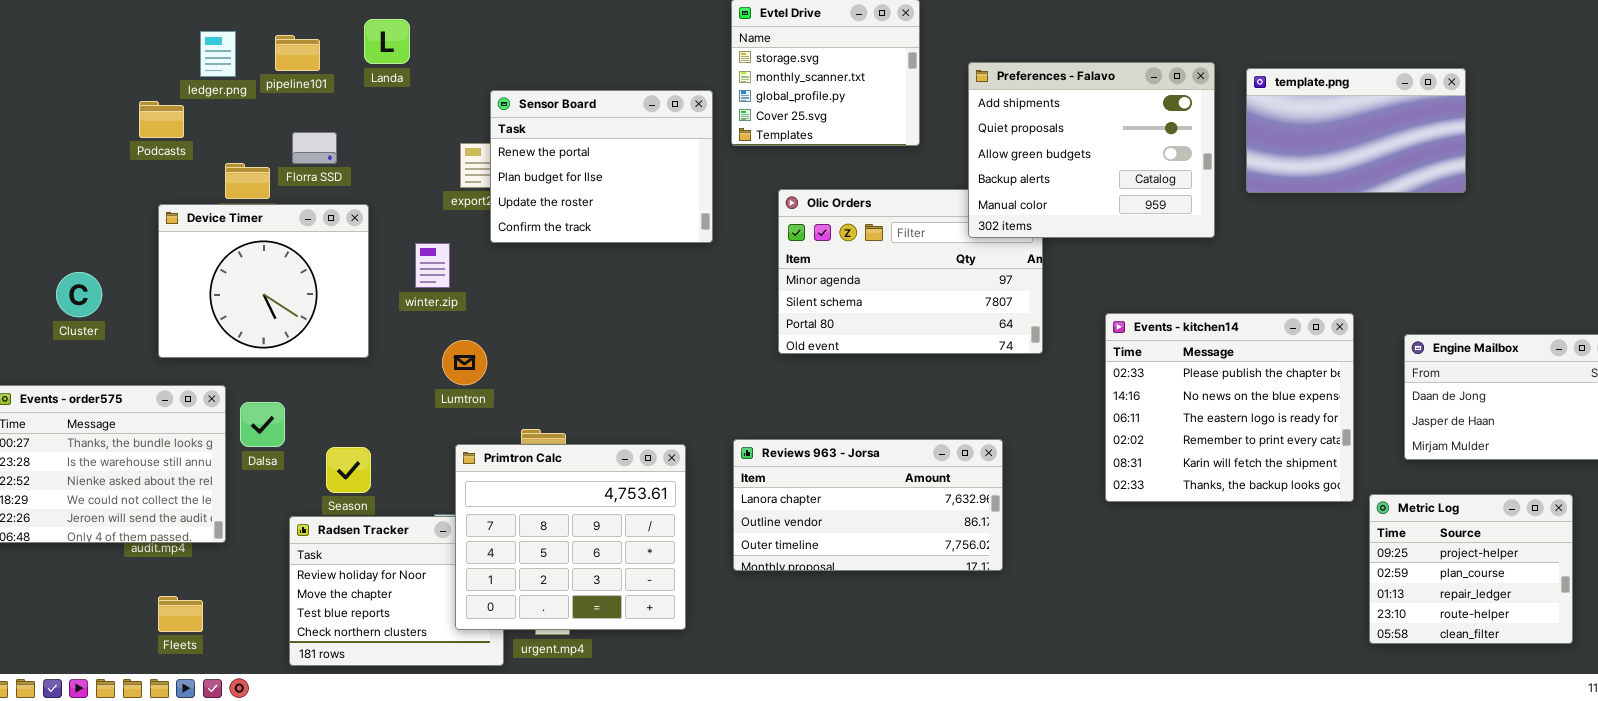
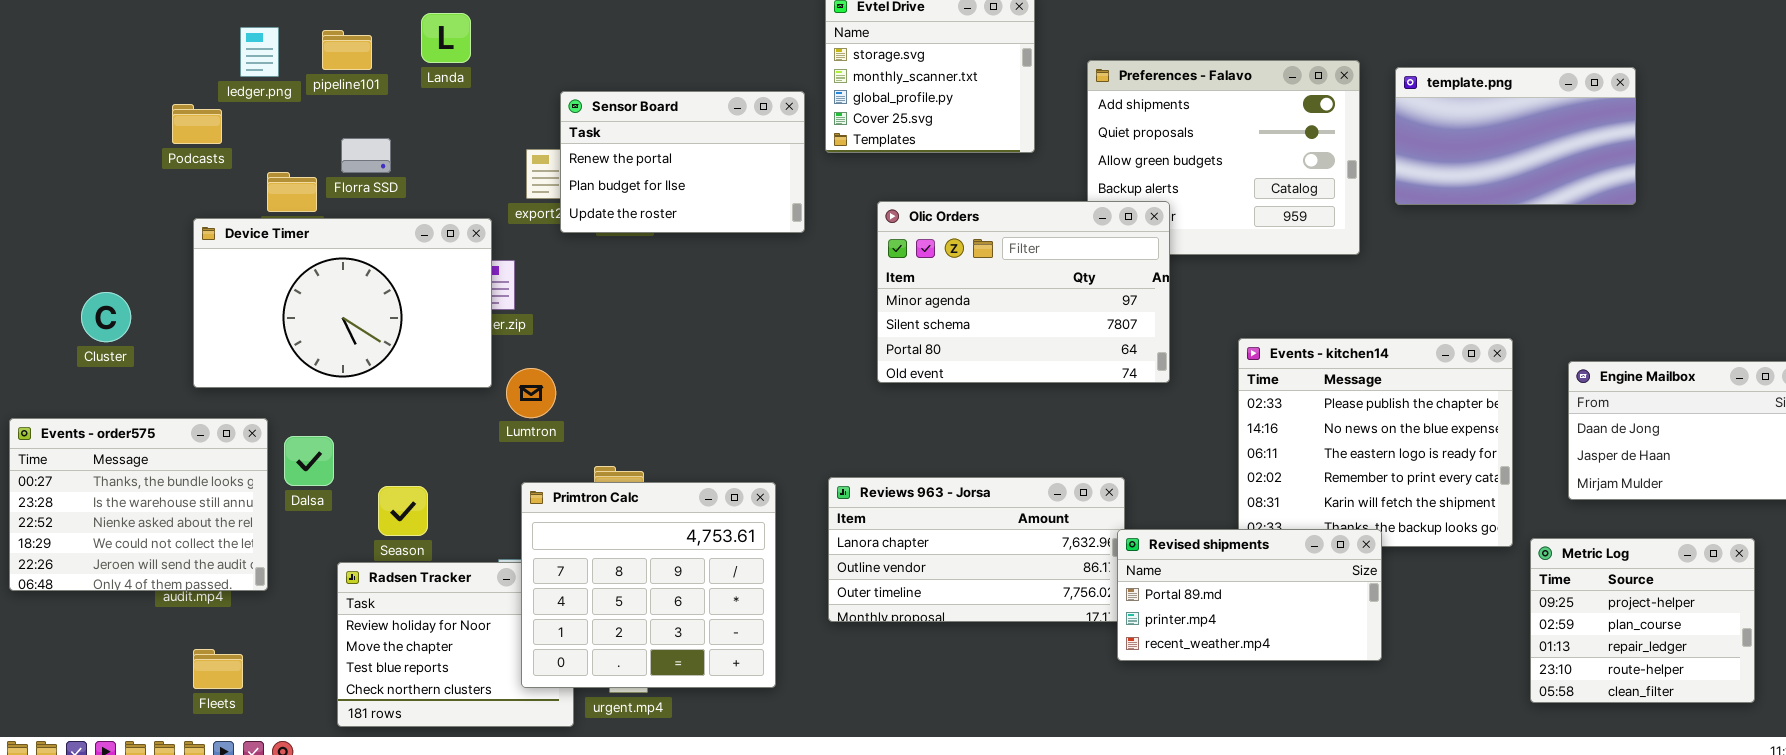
Sensor Board: [490,90,713,243] -> [560,91,805,233], resized
Olic Orders: [778,189,1043,354] -> [877,201,1170,383], raised
Device Timer: [158,204,369,358] -> [193,218,492,388], resized
Revised shipments: none -> [1117,529,1382,661], opened

